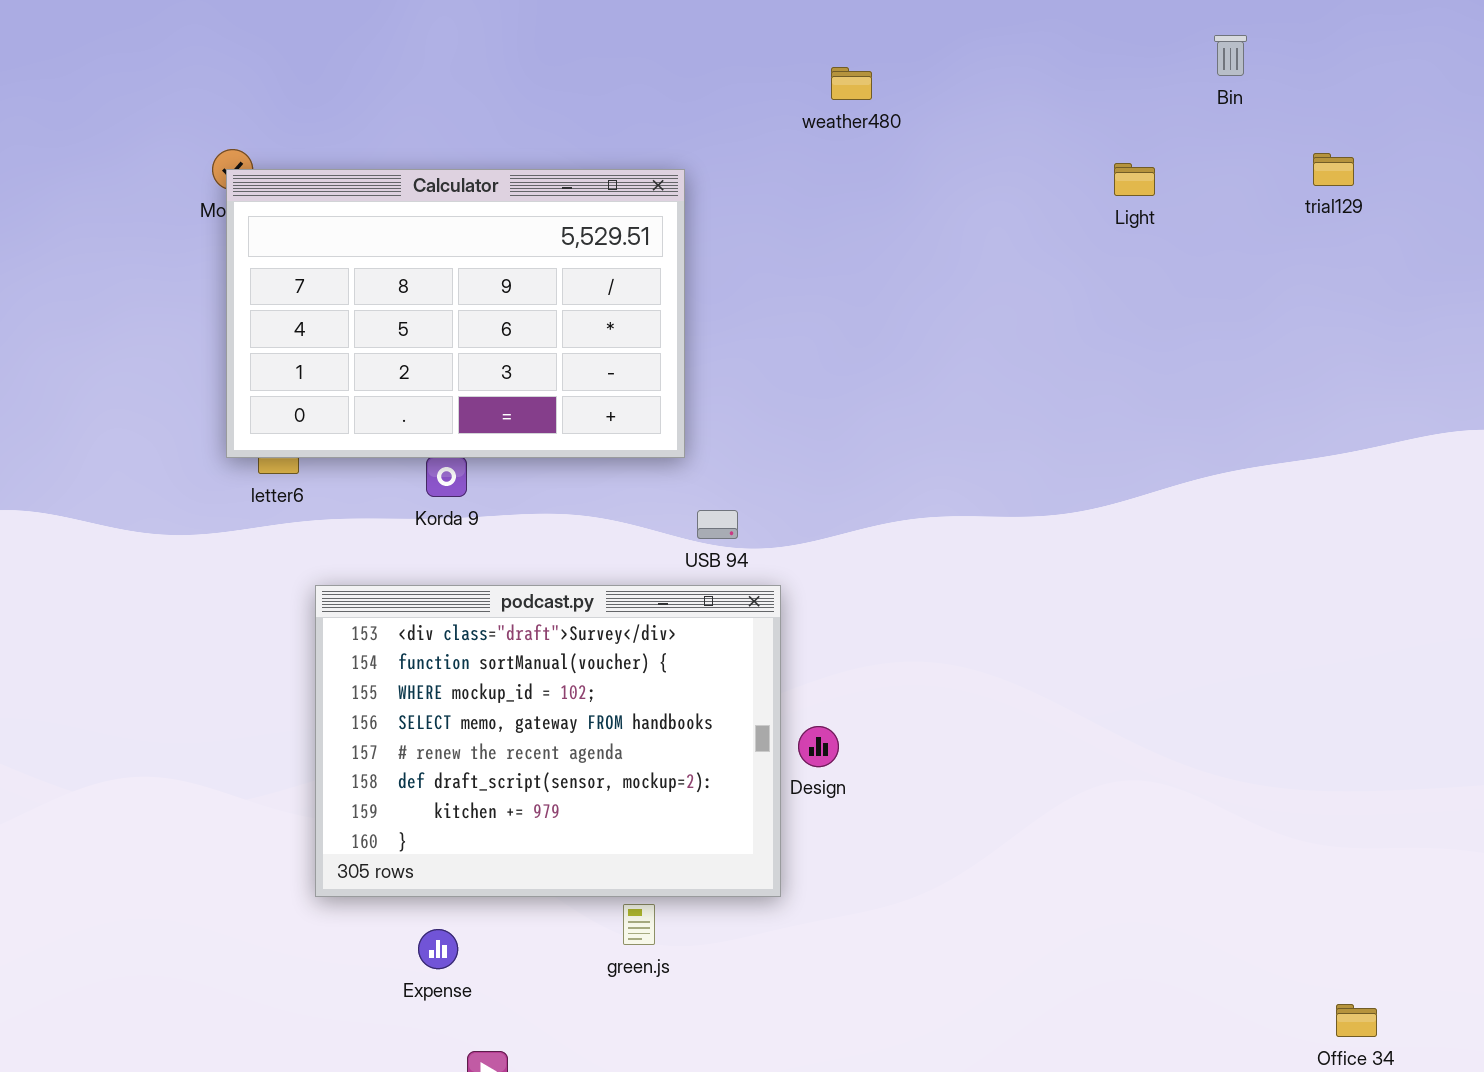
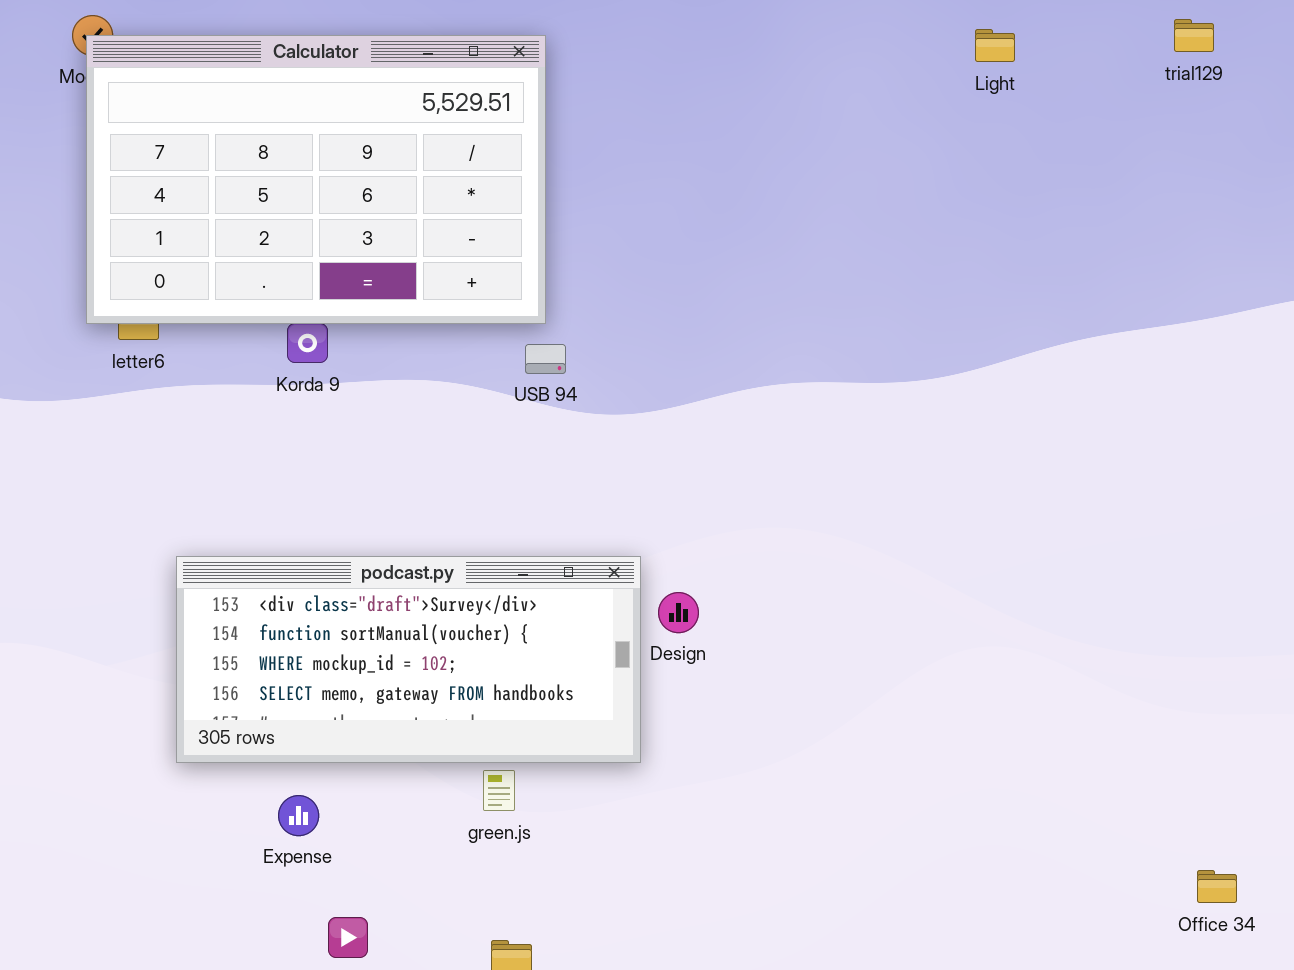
USB 94: [697,510,738,539] -> [525,344,566,374], moved
podcast.py: [315,585,781,897] -> [176,556,641,763], resized

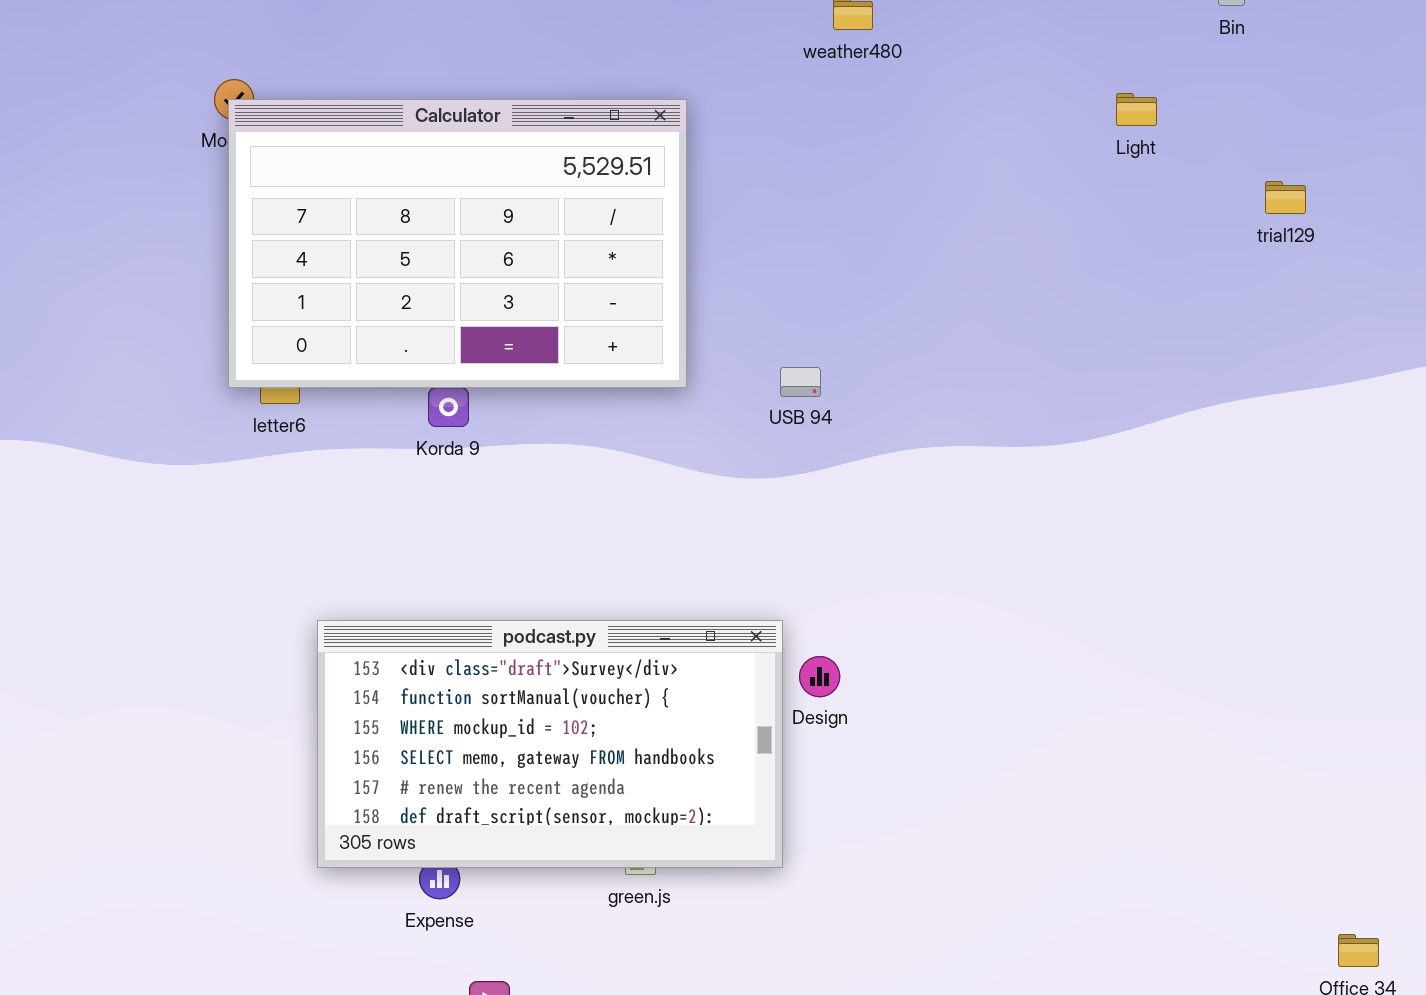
trial129: [1174,19,1214,52] -> [1265,181,1306,214], moved
USB 94: [525,344,566,374] -> [780,367,821,397], moved
podcast.py: [176,556,641,763] -> [317,620,783,868], resized

